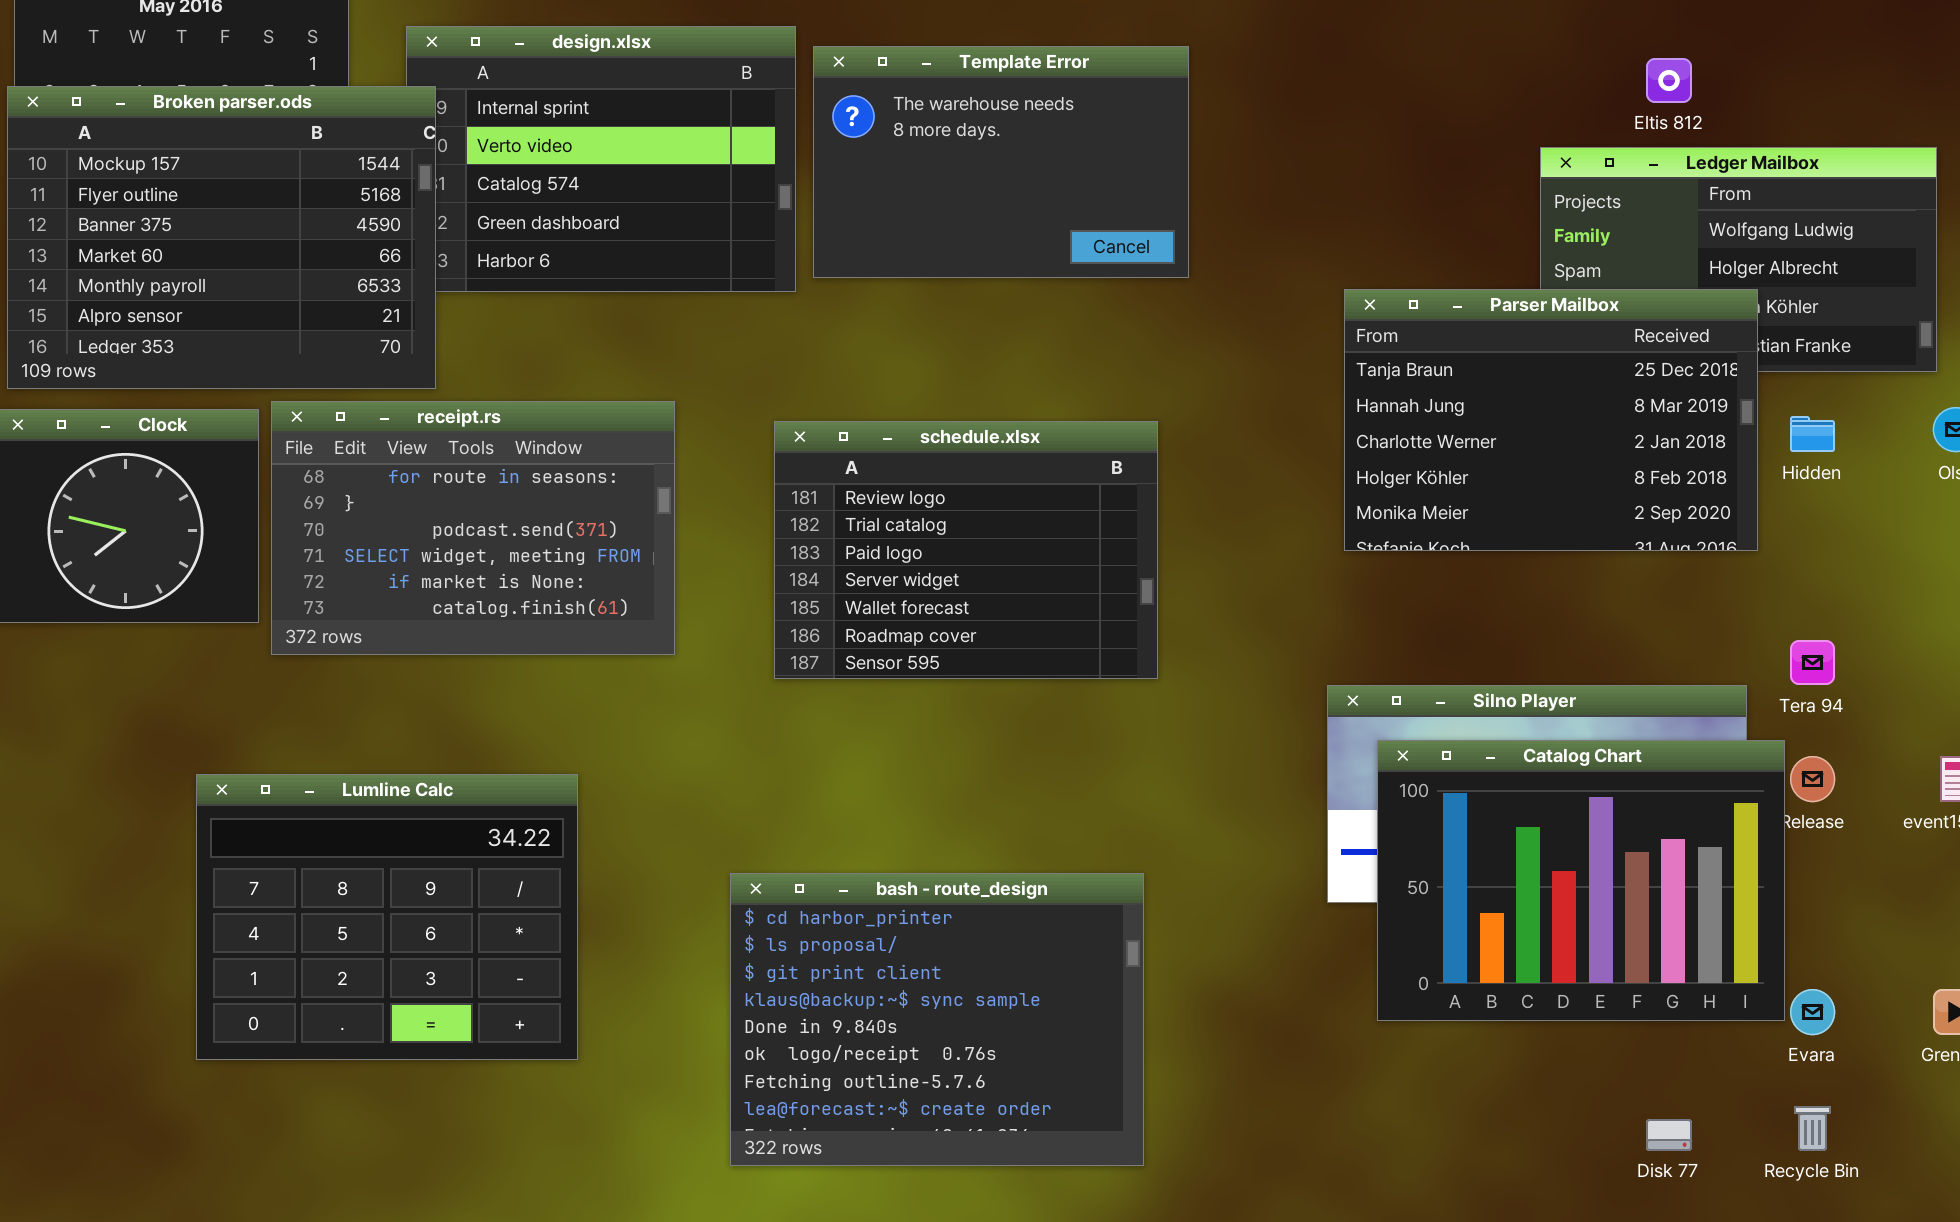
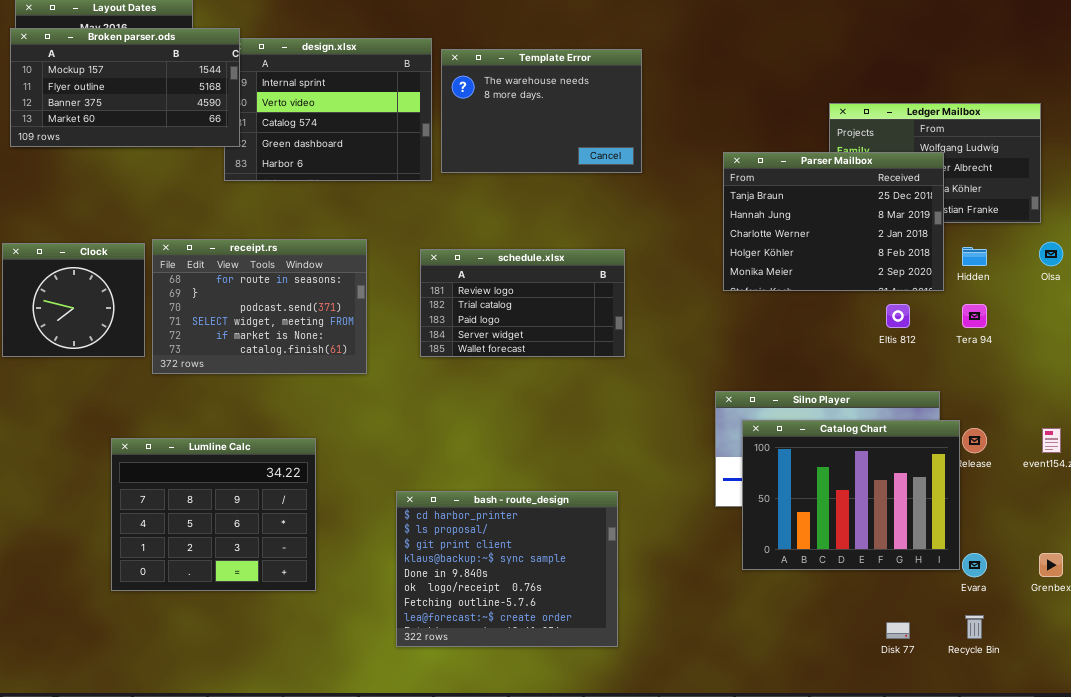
Eltis 812: [1646,58,1692,103] -> [886,304,910,328], moved
Broken parser.ods: [7,86,436,389] -> [10,28,240,147], moved, resized
Parser Mailbox: [1344,289,1758,551] -> [723,152,944,291], moved
schedule.xlsx: [774,421,1158,679] -> [420,249,625,357], resized
Tera 94: [1790,640,1835,685] -> [962,304,987,328], moved

